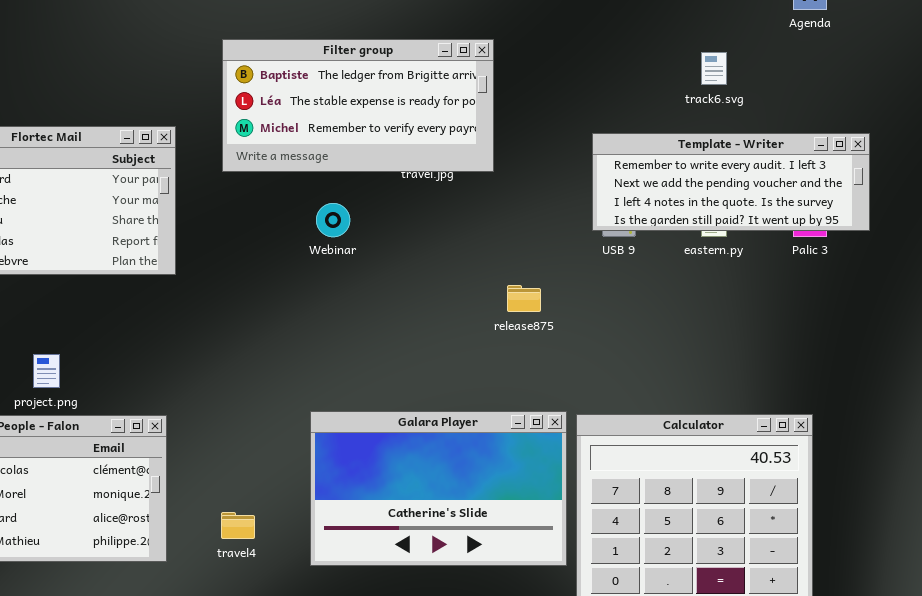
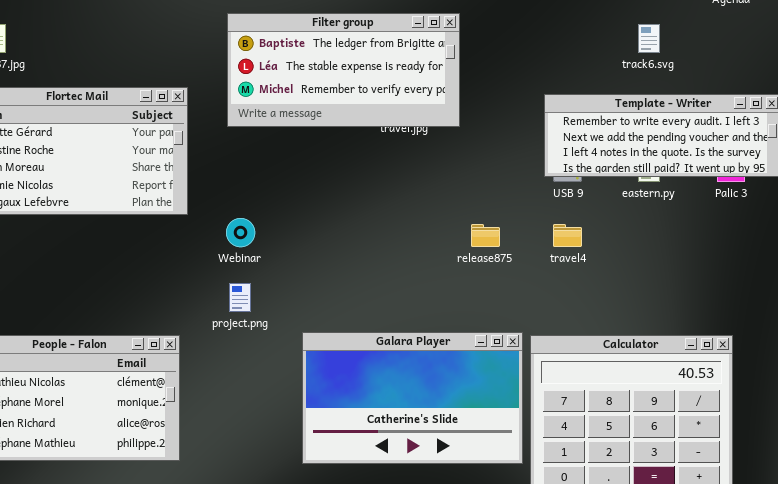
Webinar: [316,203,350,237] -> [226,218,255,247], moved
project.png: [33,354,60,388] -> [229,283,251,312], moved
travel4: [221,512,255,539] -> [553,224,582,247], moved

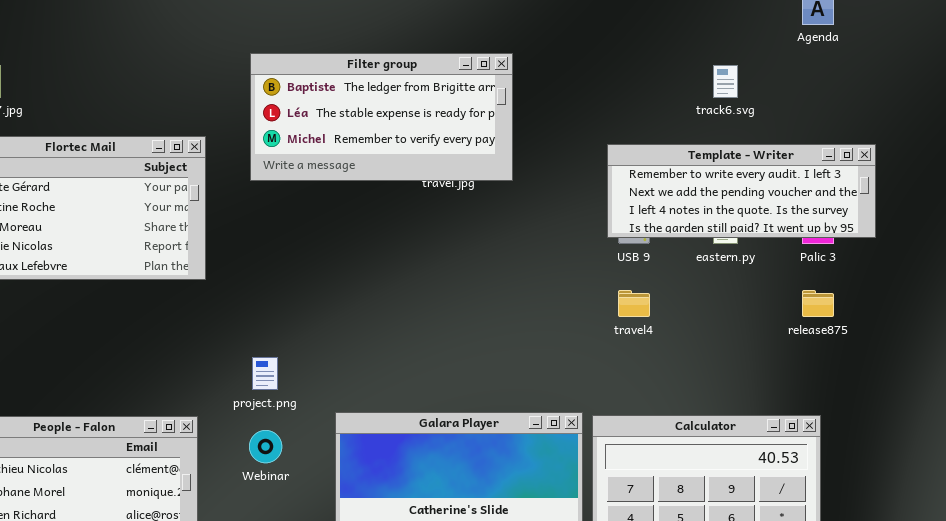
Webinar: [226,218,255,247] -> [249,430,282,463], moved
release875: [471,224,500,247] -> [802,290,834,317], moved

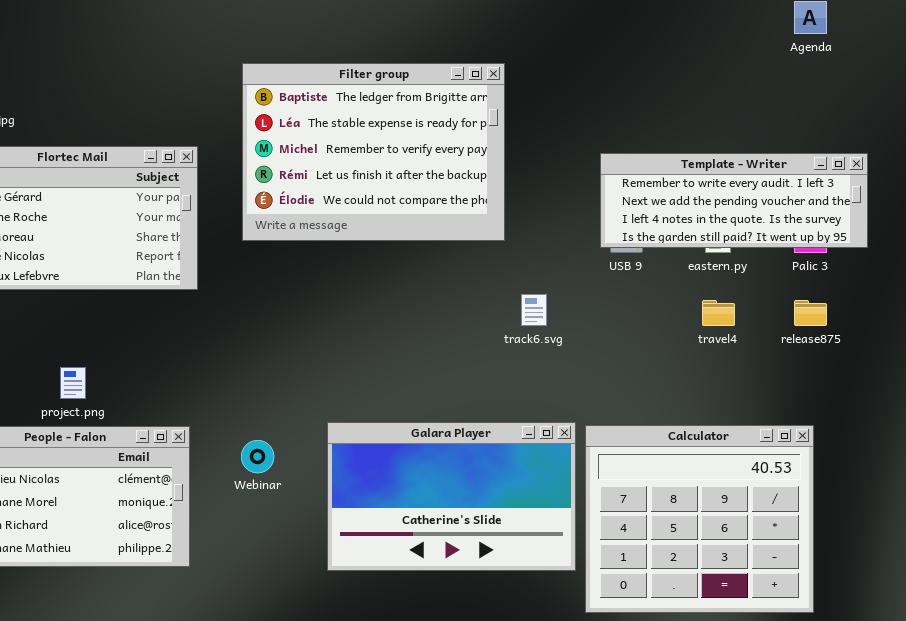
Filter group: [250,53,513,181] -> [242,63,505,241], resized
track6.svg: [713,65,738,98] -> [521,294,547,326], moved
travel4: [618,290,650,317] -> [702,300,735,326], moved
project.png: [252,357,278,390] -> [60,367,86,399], moved

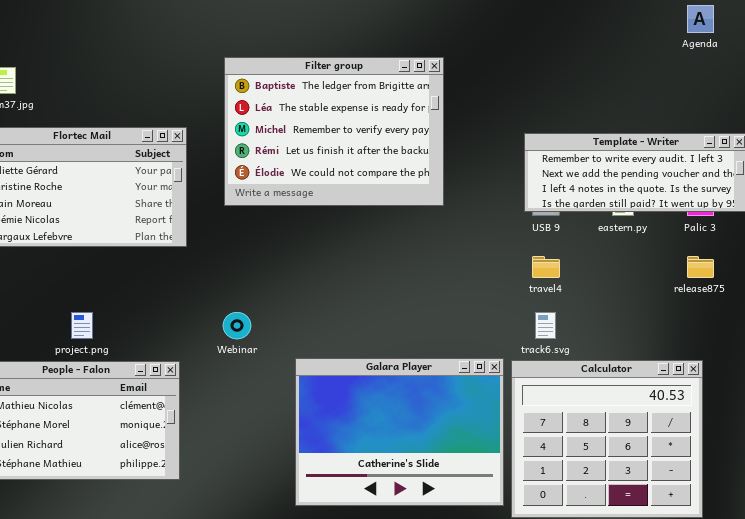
track6.svg: [521,294,547,326] -> [535,312,556,339], moved
travel4: [702,300,735,326] -> [532,256,560,278], moved
Galara Player: [327,422,576,571] -> [295,358,504,506], resized
Webinar: [241,440,274,473] -> [223,312,251,339], moved

